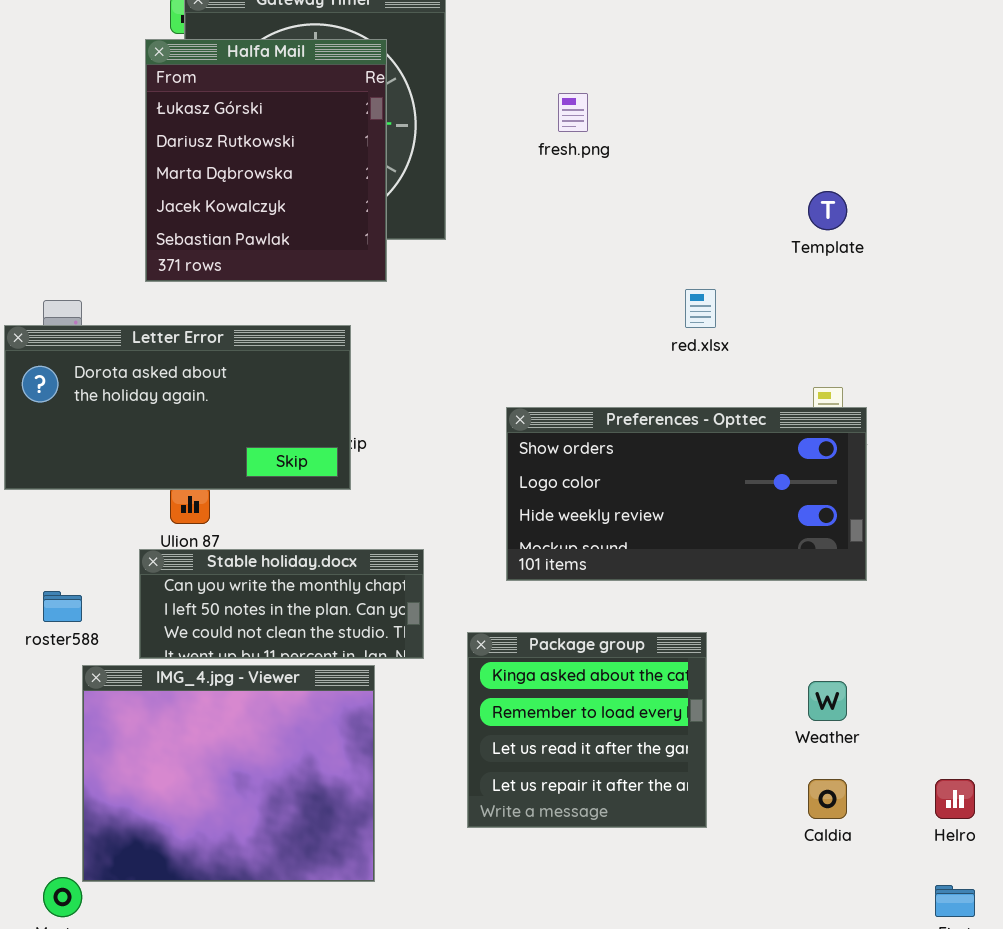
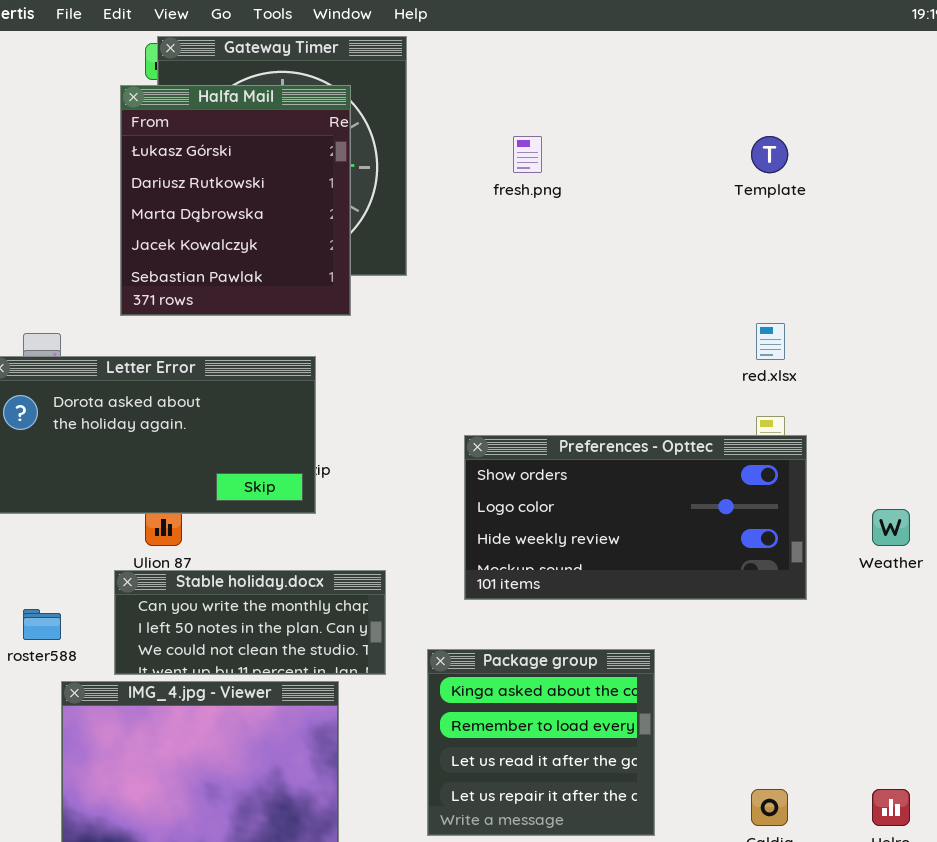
Template: [808,191,847,230] -> [751,136,788,173], moved
red.xlsx: [685,289,716,328] -> [756,323,785,360], moved
Weather: [808,681,847,721] -> [872,509,910,546], moved

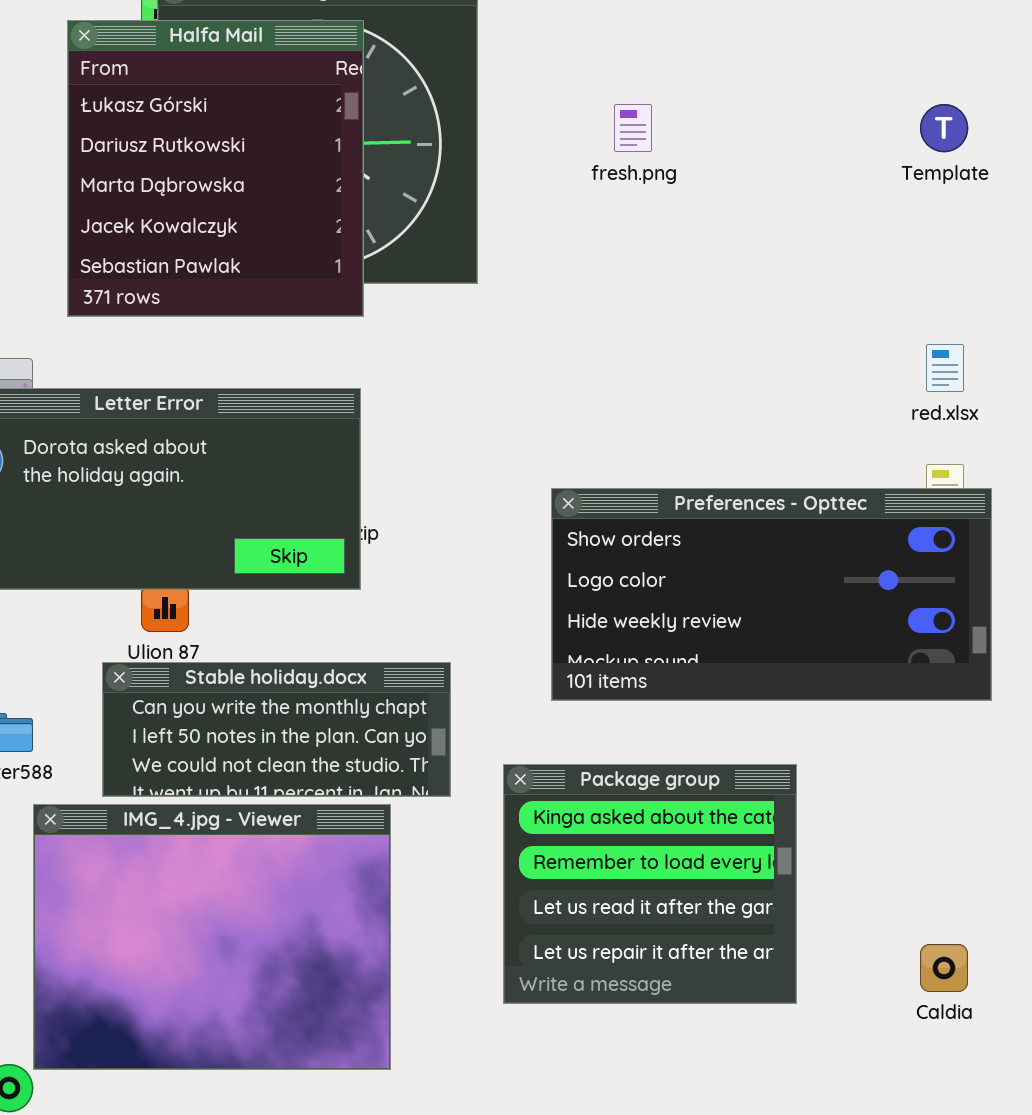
Halfa Mail: [120,85,351,316] -> [67,20,364,317], moved

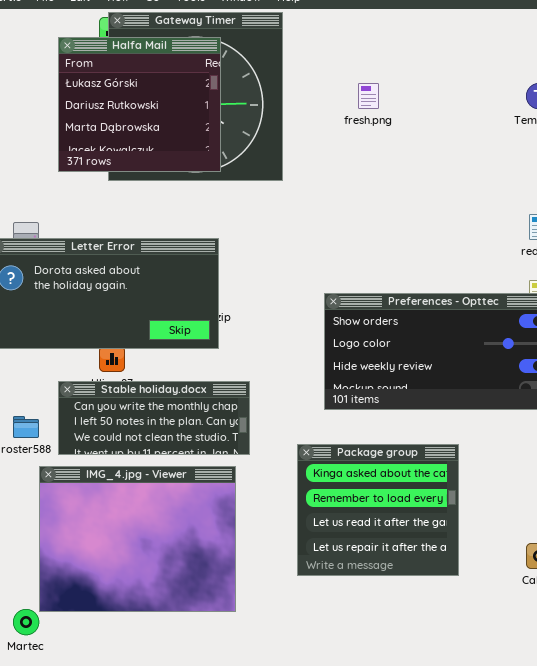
Halfa Mail: [67,20,364,317] -> [58,37,221,172], resized
Stable holiday.docx: [102,662,451,797] -> [58,381,250,455], moved

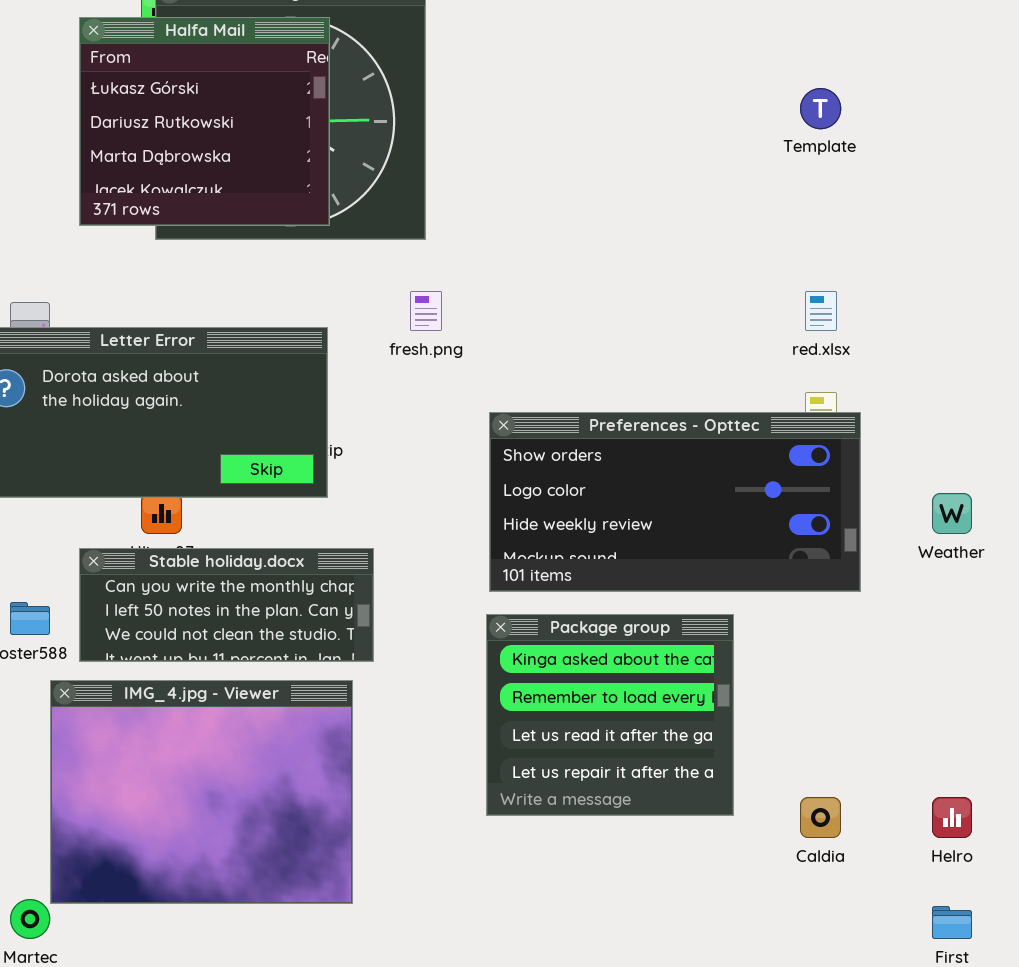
fresh.png: [358,83,379,109] -> [410,291,442,331], moved
Package group: [297,444,459,576] -> [486,614,734,816], moved

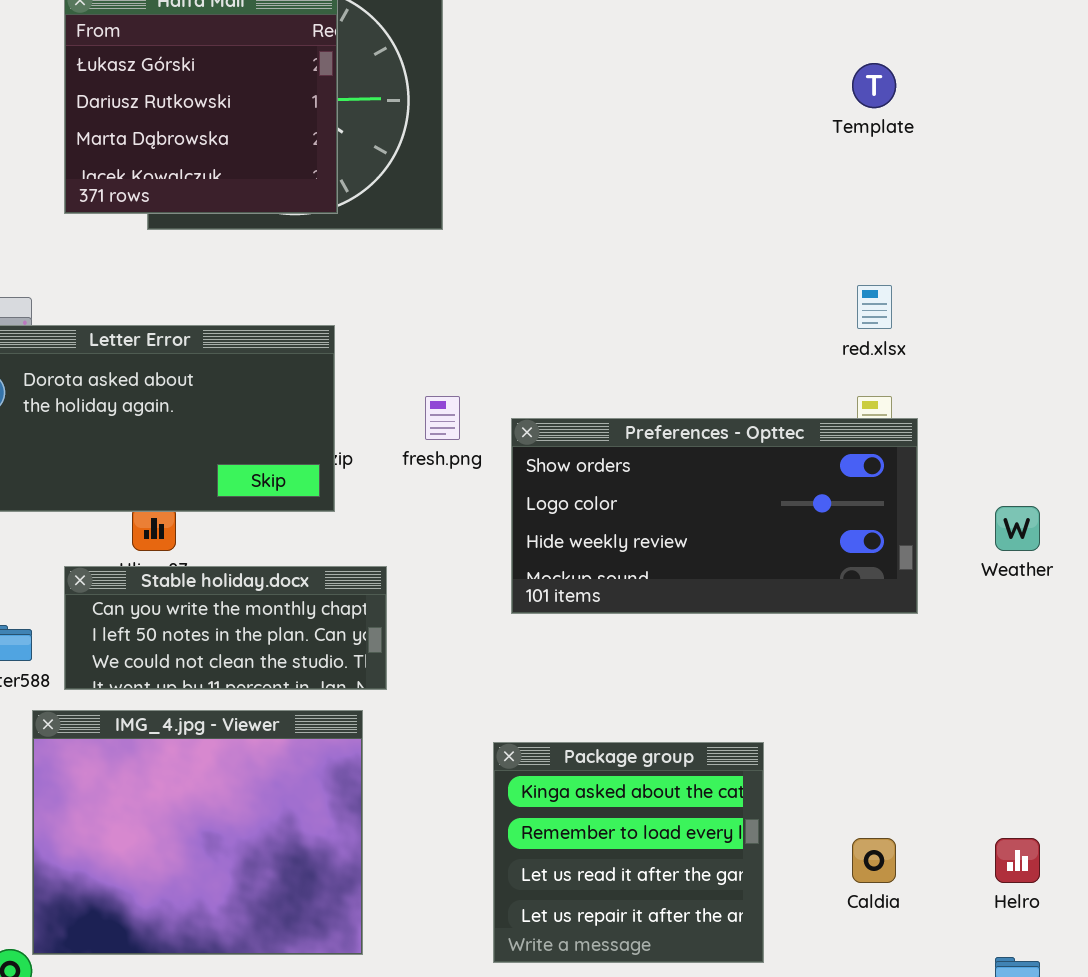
fresh.png: [410,291,442,331] -> [425,396,460,440], moved
Package group: [486,614,734,816] -> [493,742,764,963], moved

